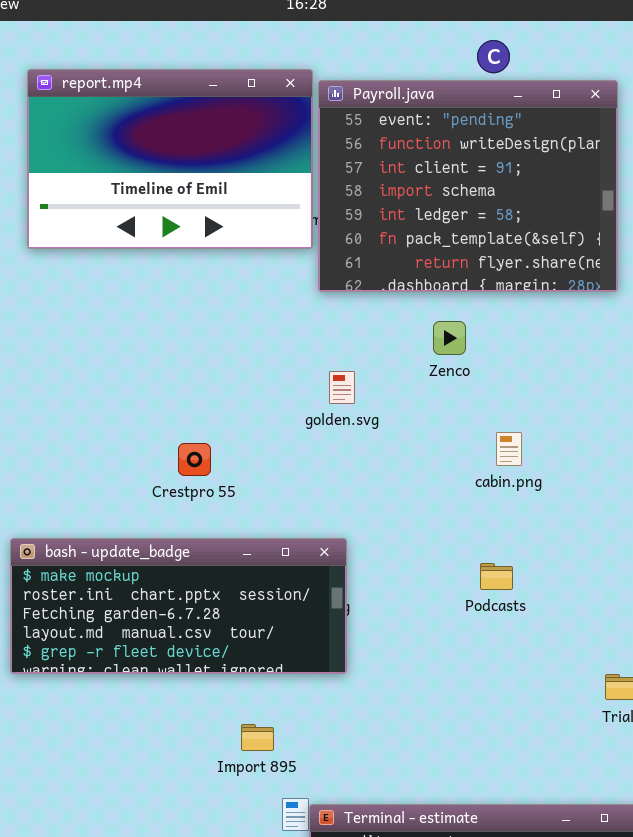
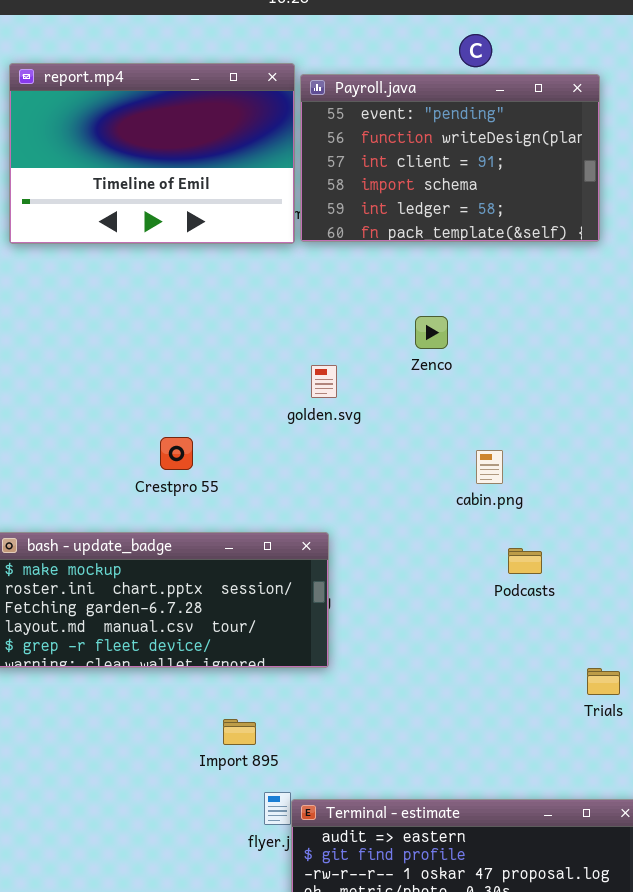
Payroll.java: [318,80,618,292] -> [300,74,600,242], resized
cabin.png: [496,432,522,466] -> [476,450,503,484], moved
Podcasts: [480,563,513,590] -> [508,548,542,574], moved

